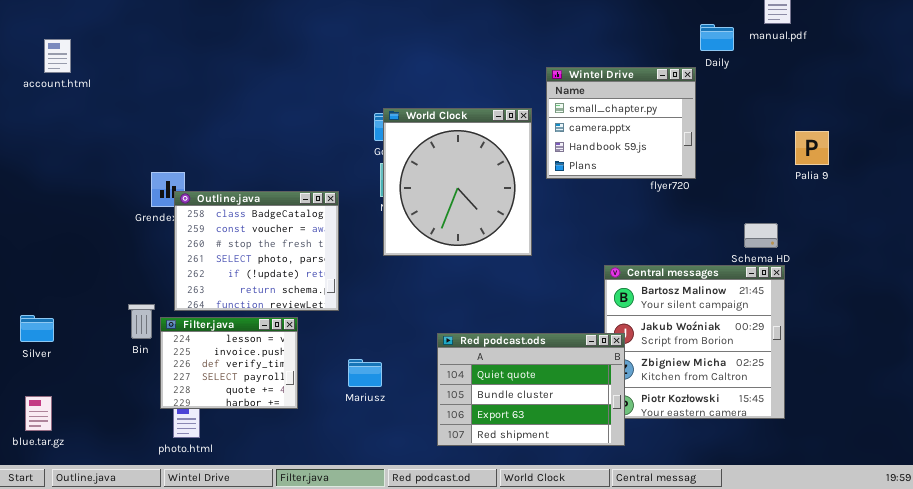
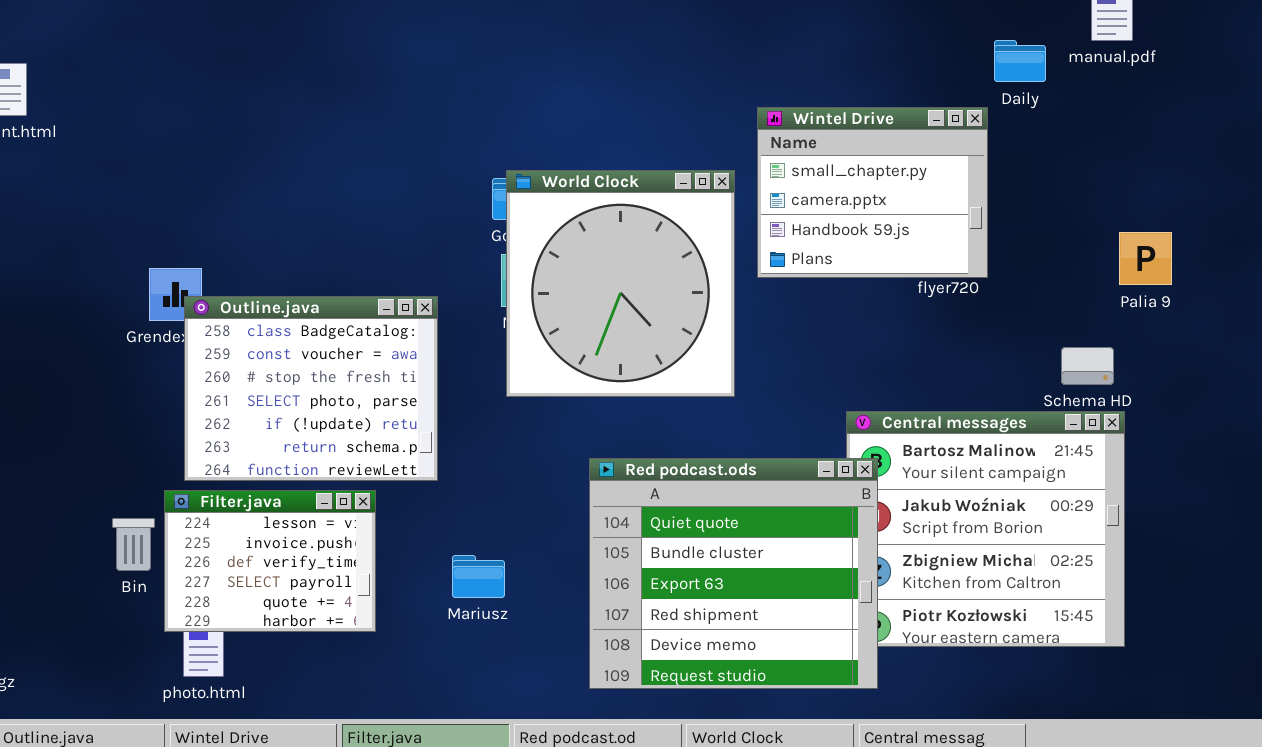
Palia 9: [795,131,829,165] -> [1119,232,1172,285], moved
Bin: [128,304,155,339] -> [112,518,155,571], moved
Red podcast.ods: [437,333,625,446] -> [589,458,878,689], resized

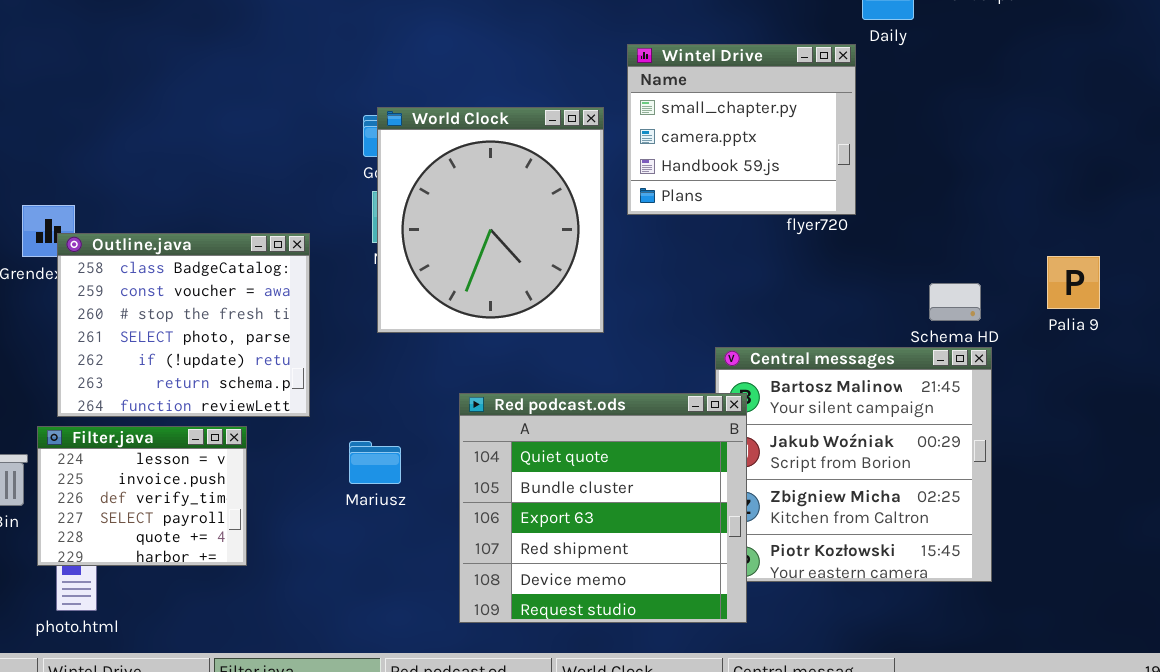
Palia 9: [1119,232,1172,285] -> [1047,256,1100,309], moved
Mariusz: [452,555,505,598] -> [349,441,401,484], moved

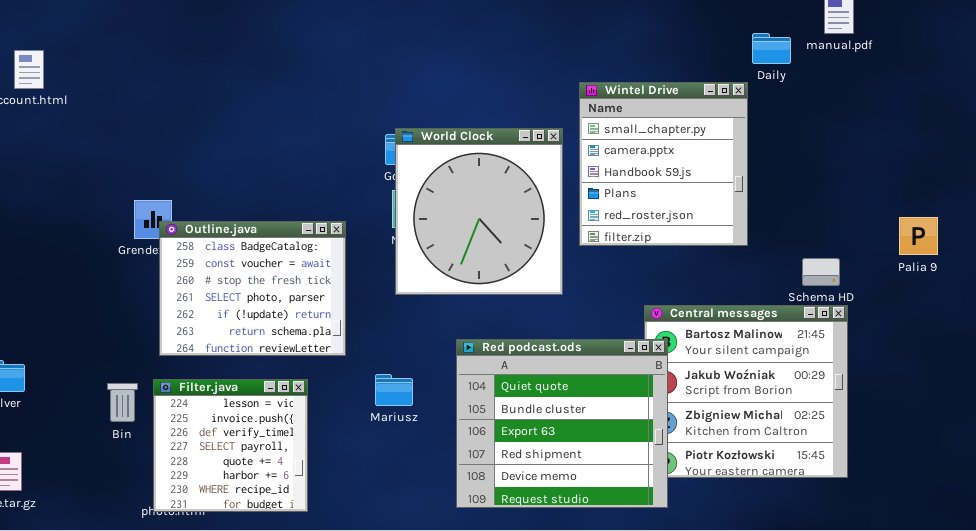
Wintel Drive: [627,44,856,215] -> [579,82,748,246], resized
Palia 9: [1047,256,1100,309] -> [899,217,938,255], moved
Filter.java: [37,426,247,566] -> [153,379,308,512], moved, resized

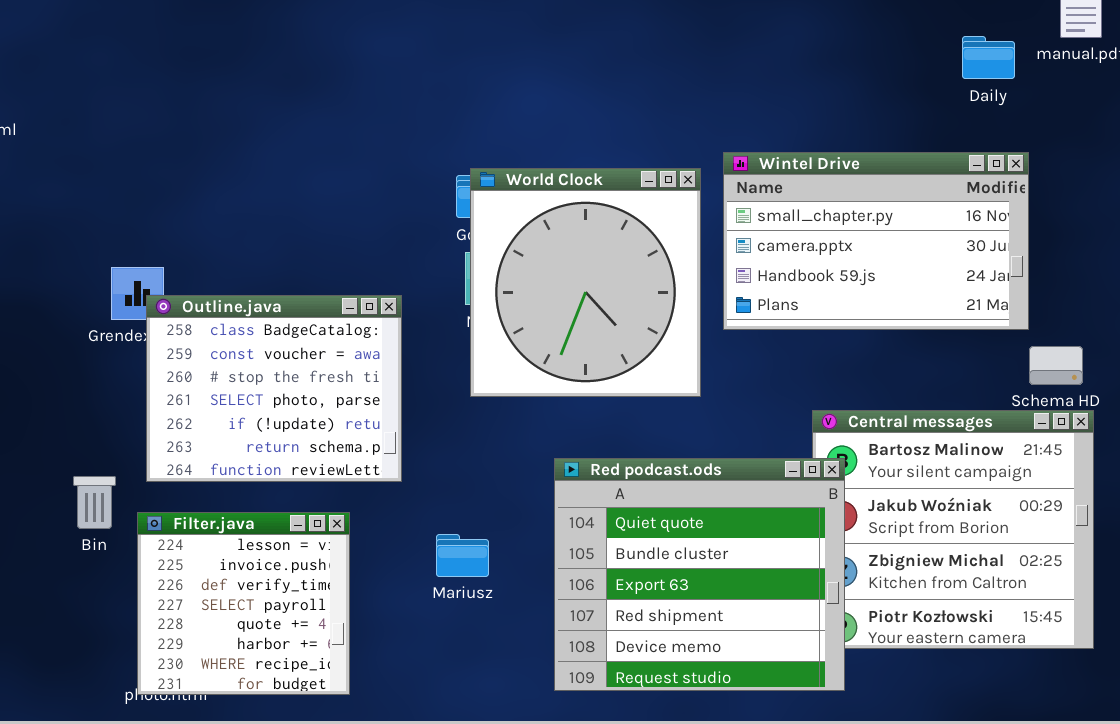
Wintel Drive: [579,82,748,246] -> [723,152,1029,330], resized
Mariusz: [375,374,413,406] -> [436,534,489,577], moved
Bin: [107,383,138,422] -> [73,476,116,529], moved

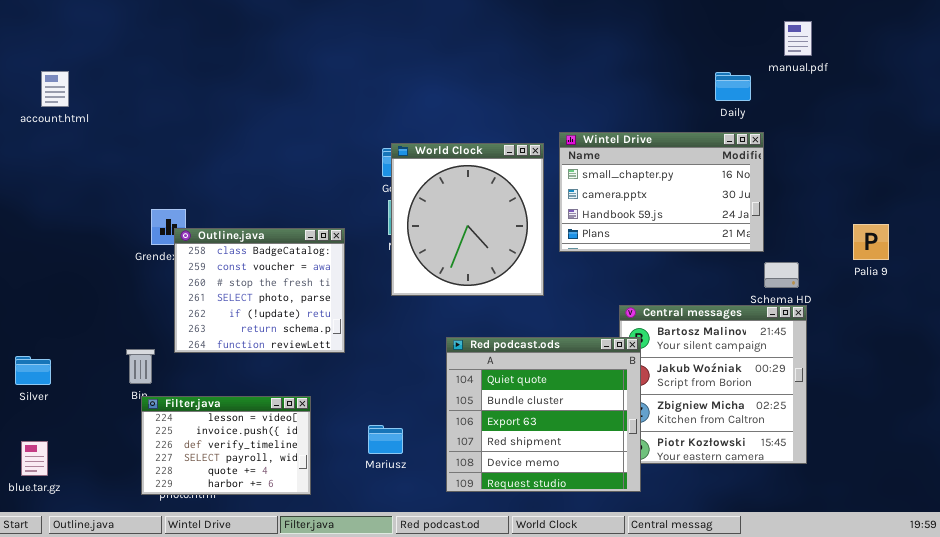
Daily: [962,36,1015,79] -> [715,72,751,101], moved
Filter.java: [137,512,350,695] -> [141,396,311,495], resized
Mariusz: [436,534,489,577] -> [368,425,403,454], moved

